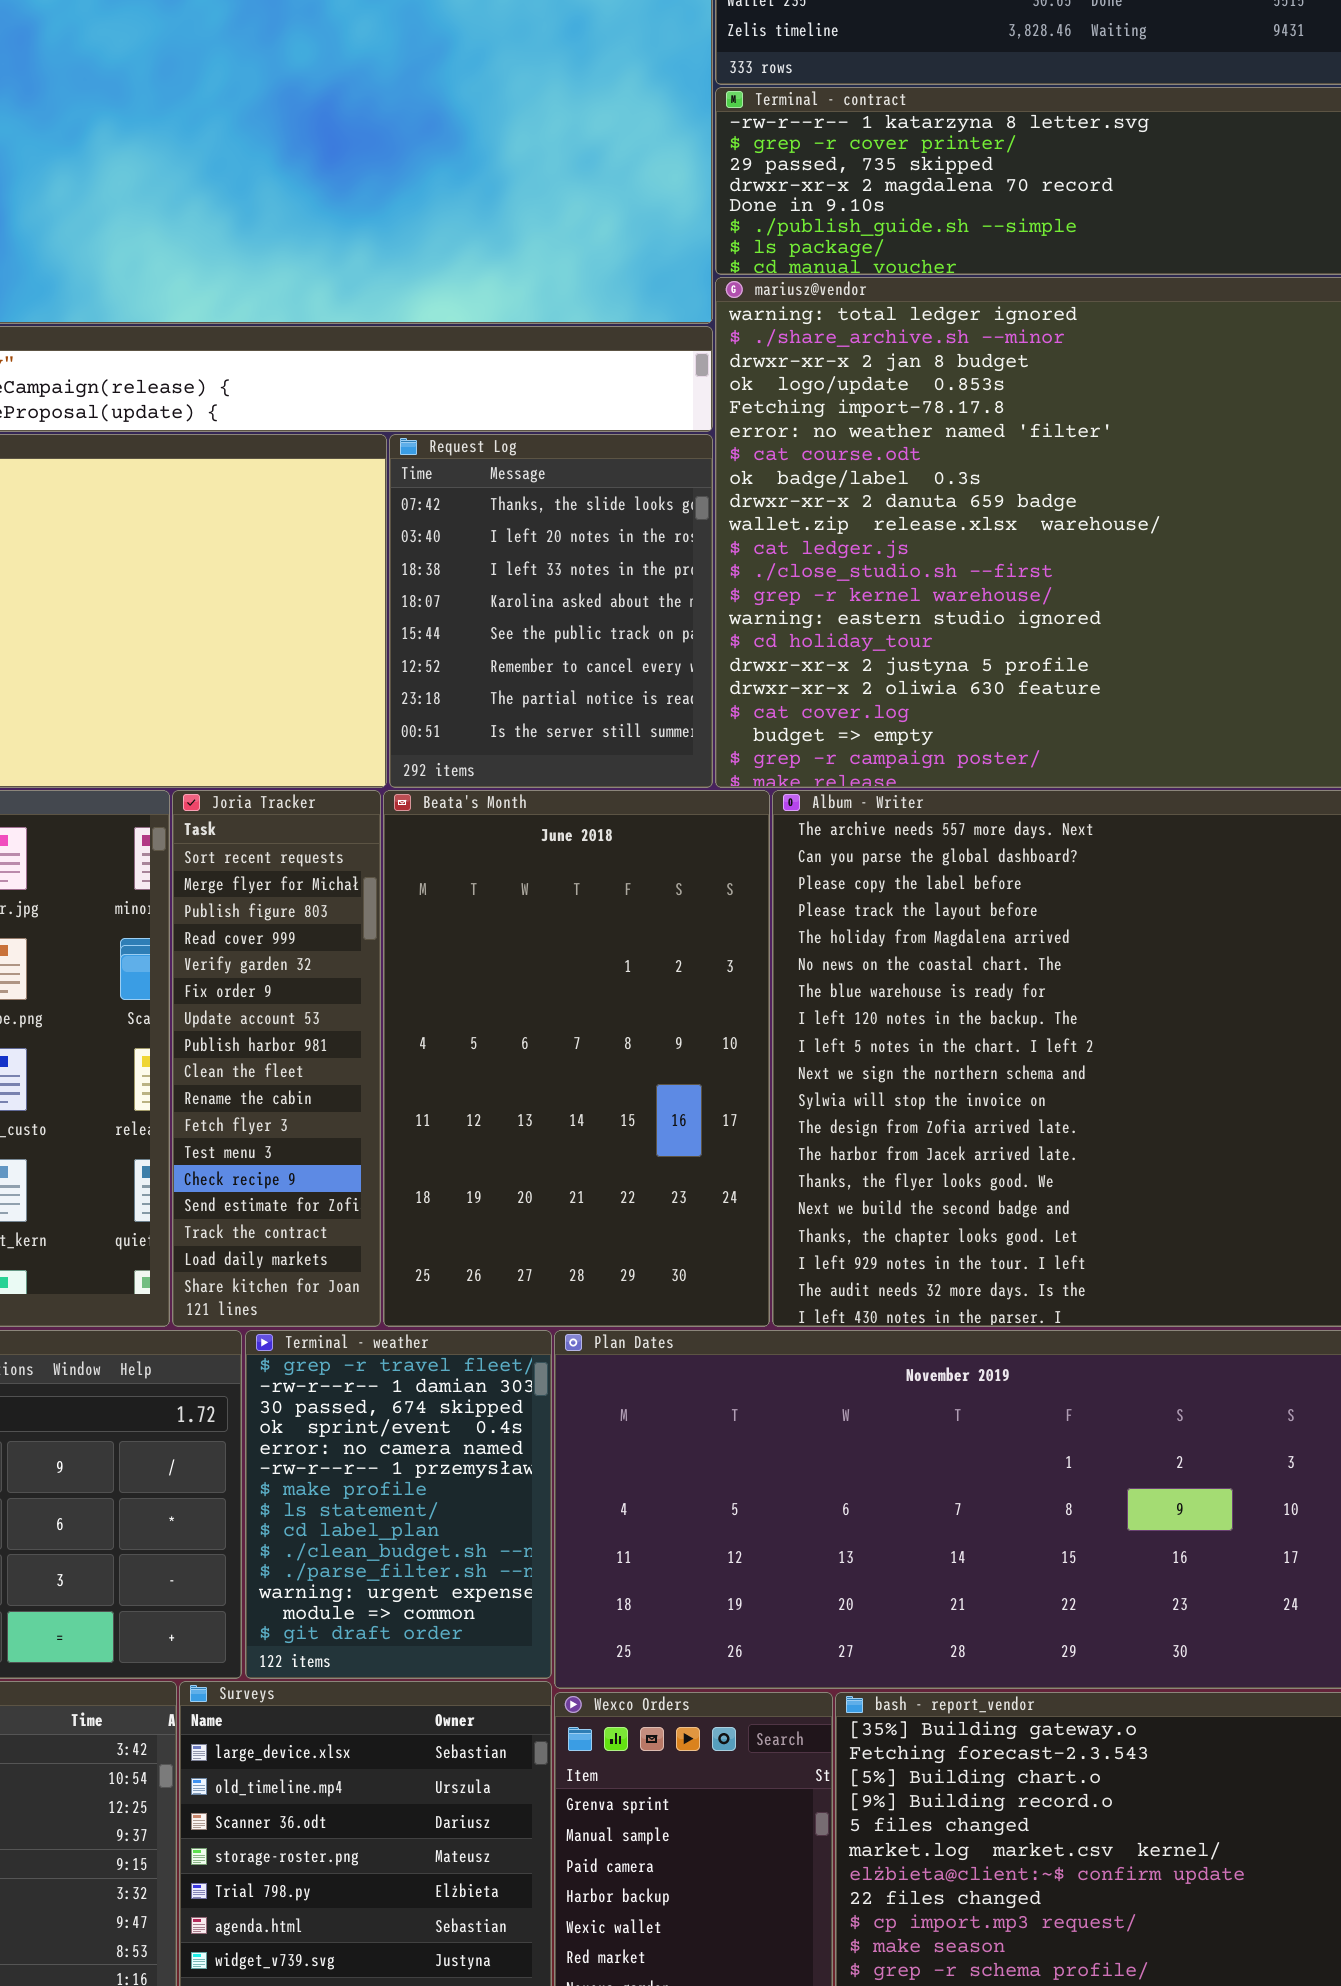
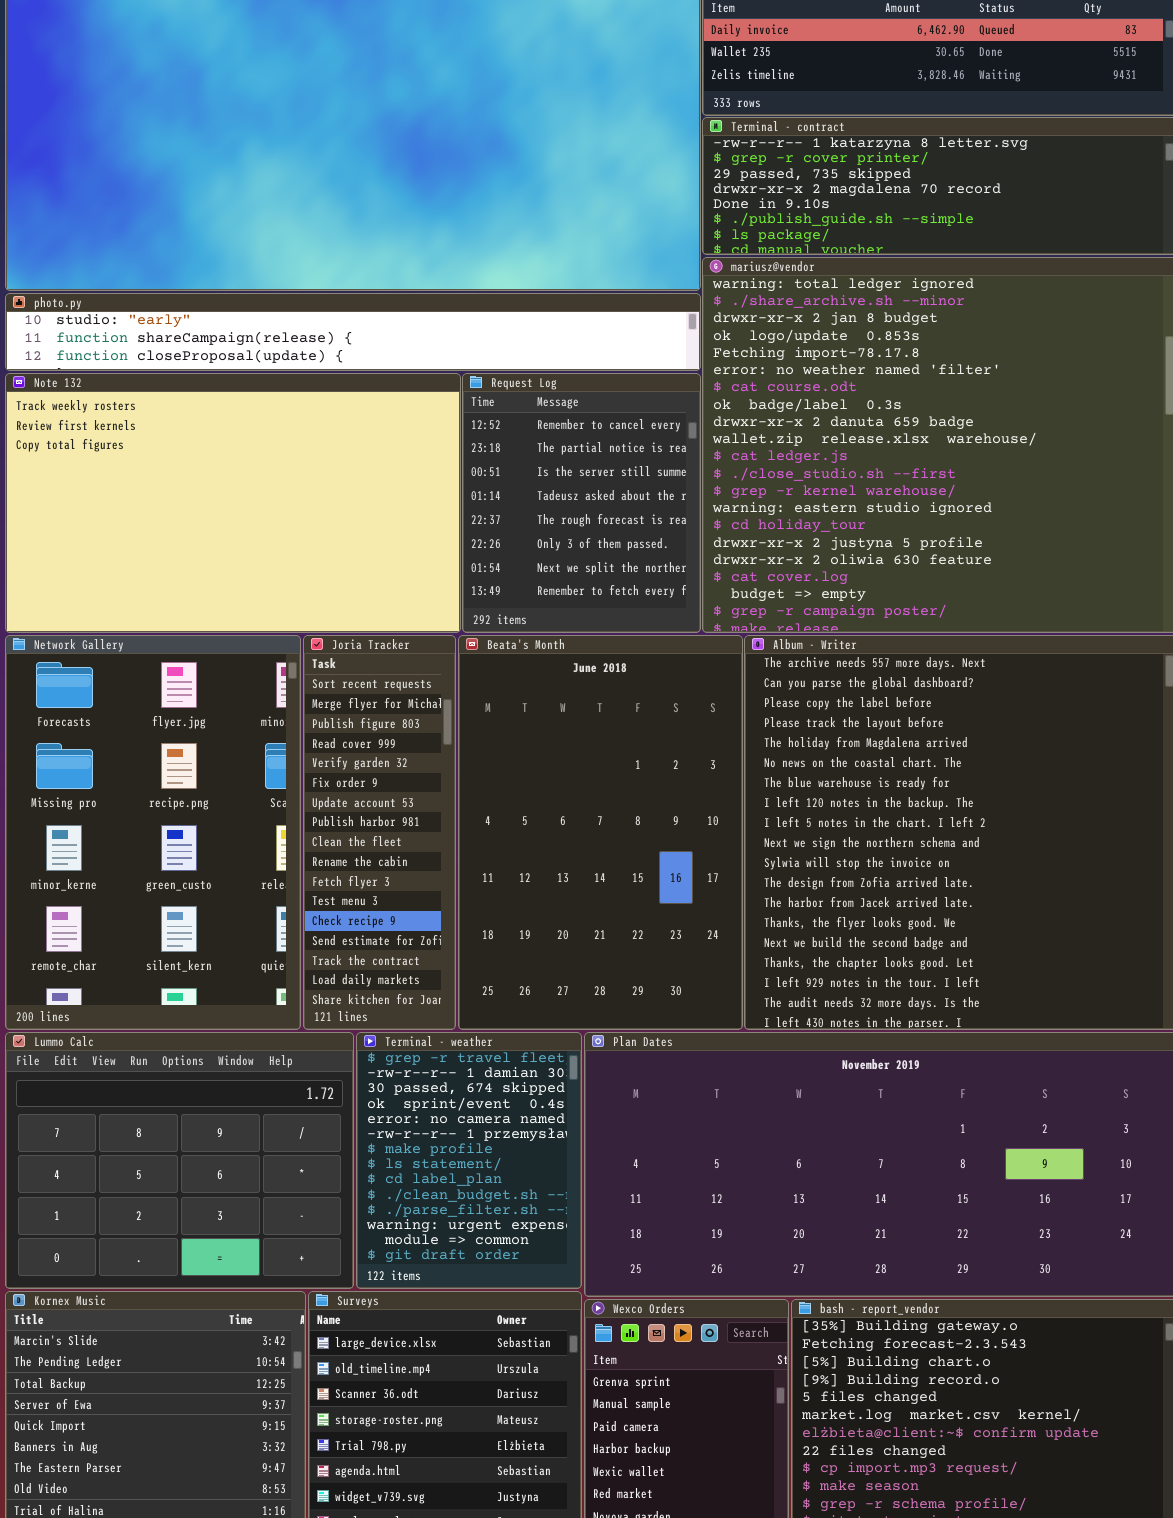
Request Log: [389,434,713,788] -> [462,373,701,633], scrolled down 5 rows

